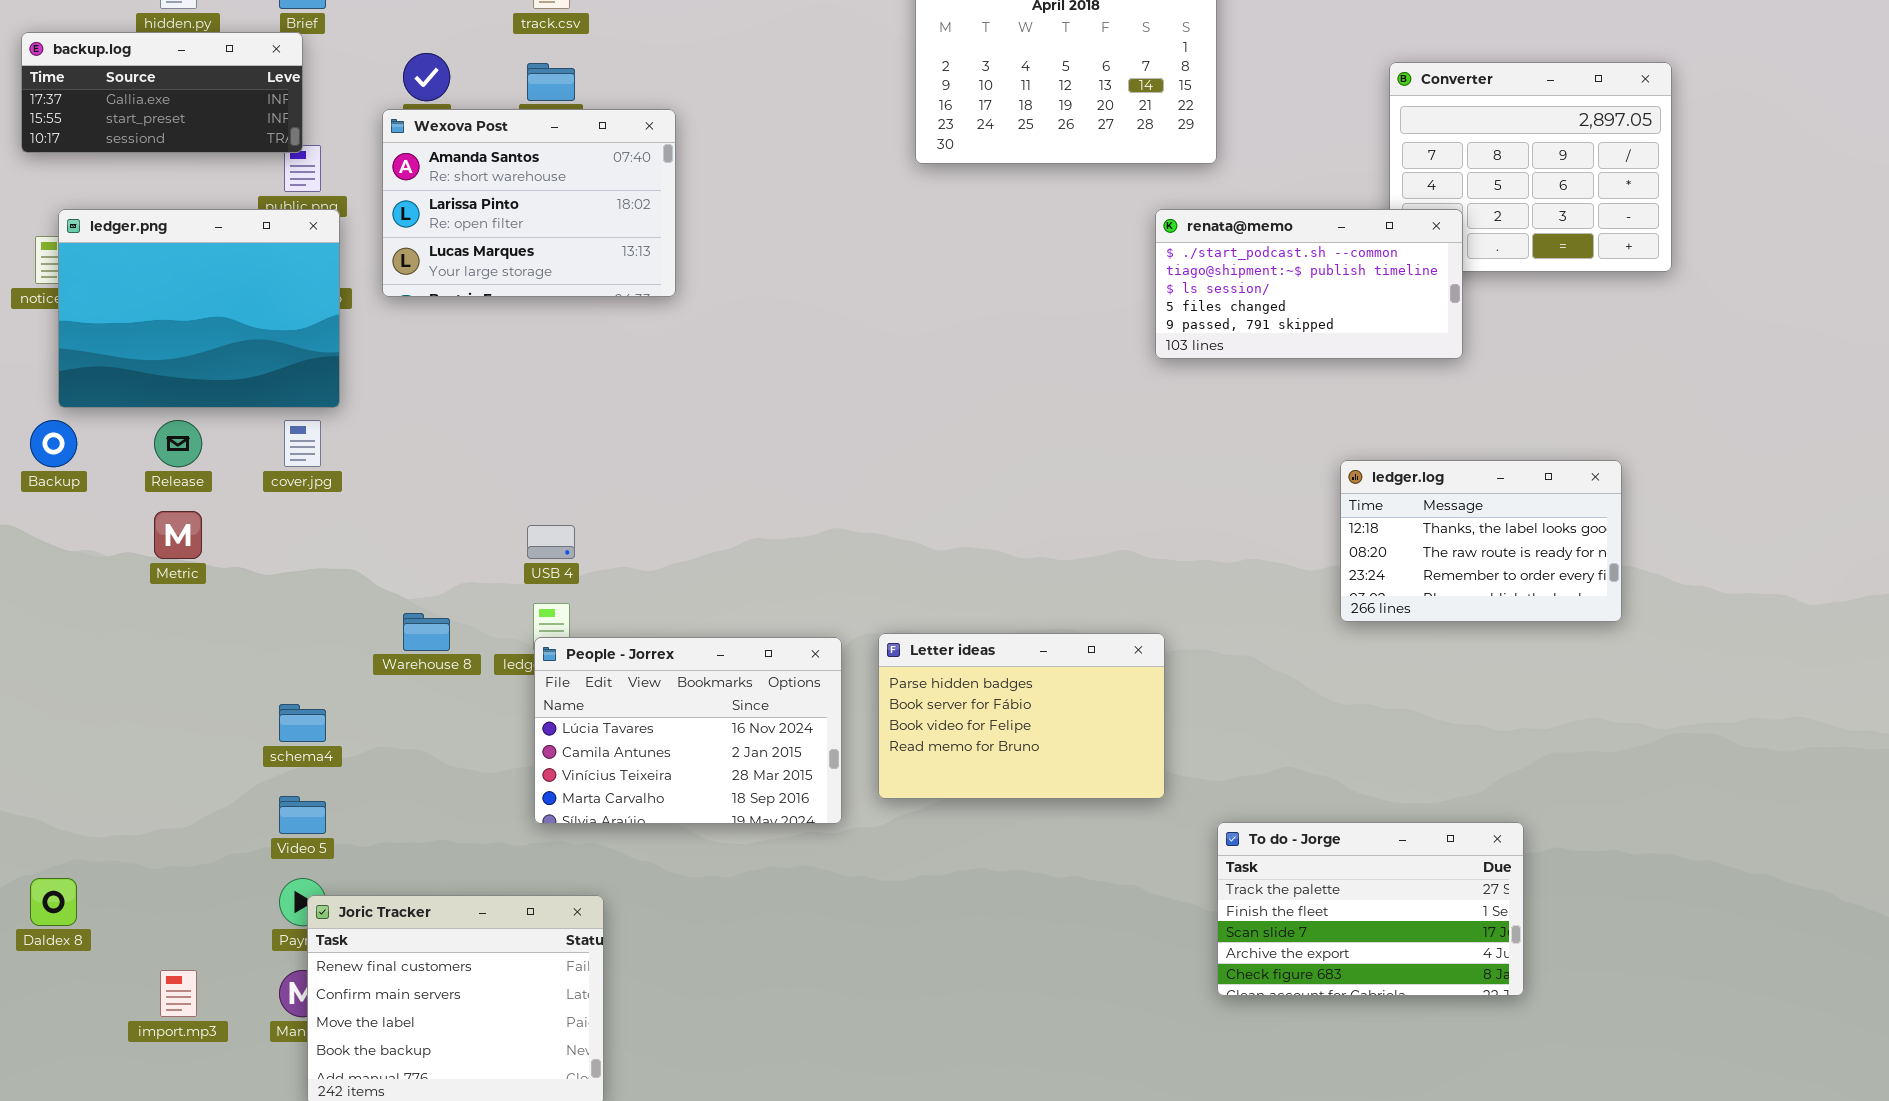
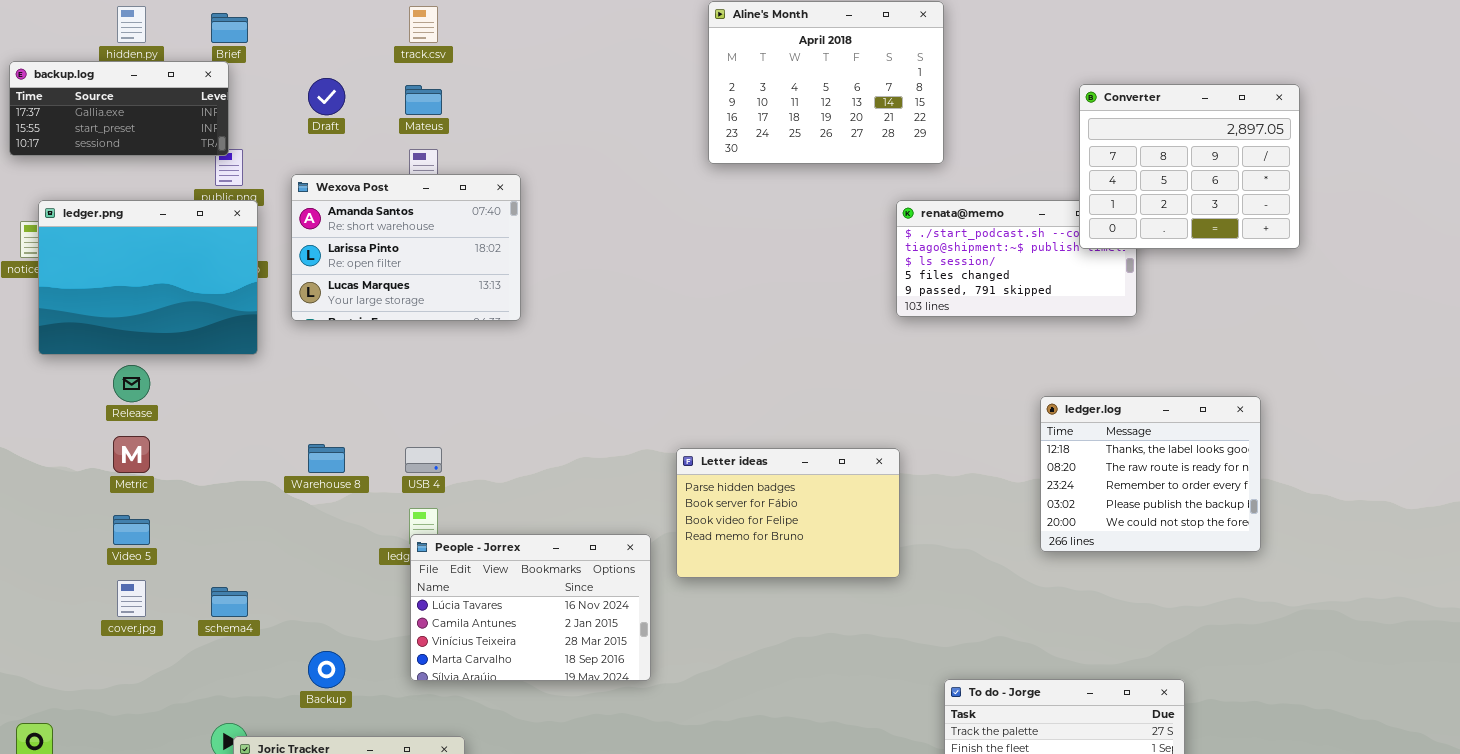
Converter: [1389,62,1672,272] -> [1079,84,1300,249], raised
Wexova Post: [382,109,676,297] -> [291,174,521,321], moved
Backup: [30,420,77,467] -> [308,651,345,688], moved
cover.jpg: [284,420,321,467] -> [117,580,146,617], moved
ledger.log: [1340,460,1622,622] -> [1040,396,1261,552], resized
Warehouse 8: [403,613,450,651] -> [308,444,345,473], moved
Letter ideas: [878,633,1165,799] -> [676,448,900,578], moved
Video 5: [279,796,326,834] -> [113,515,150,545], moved

